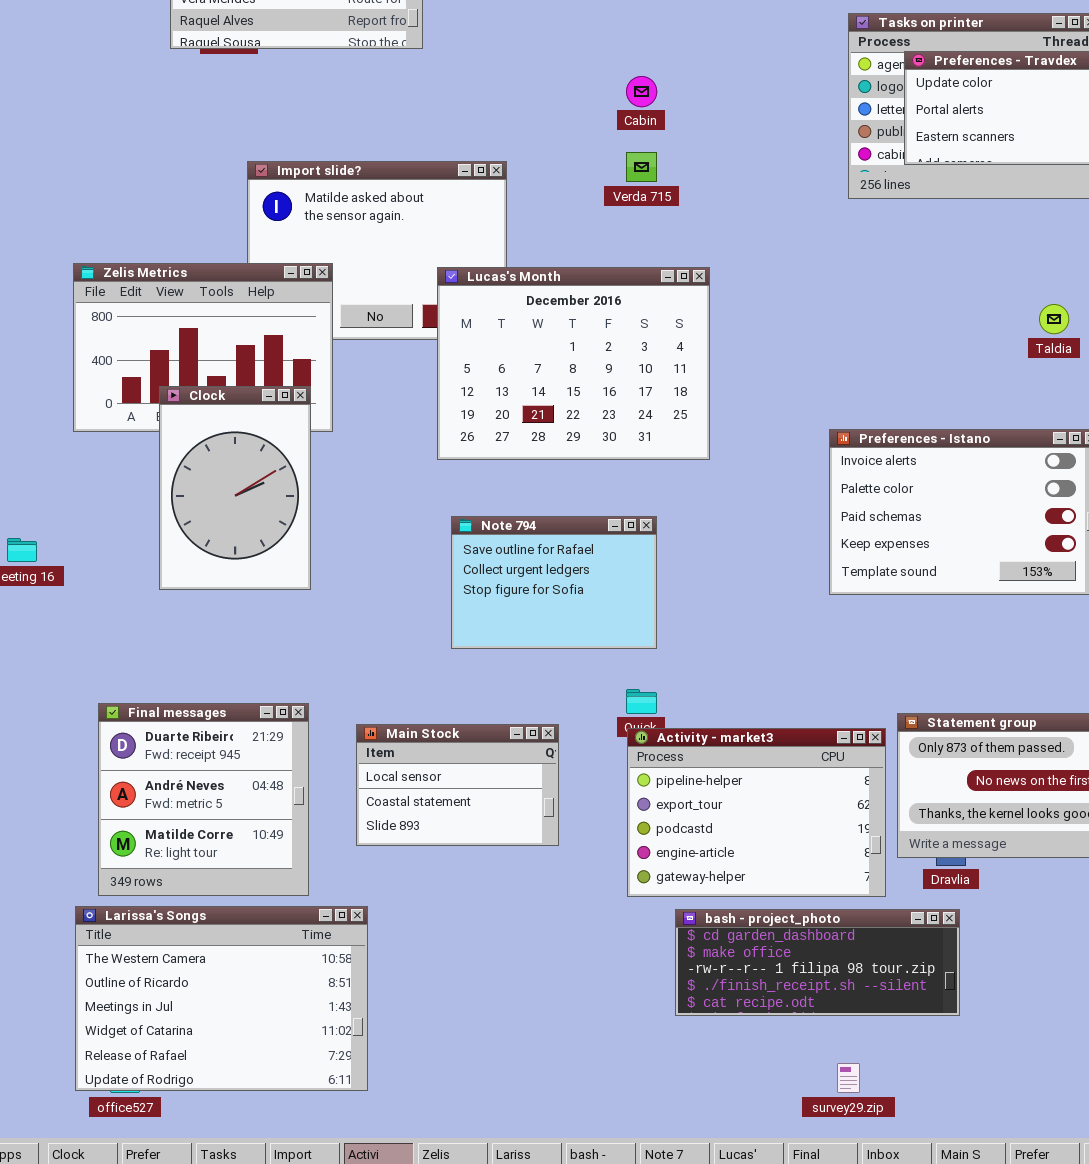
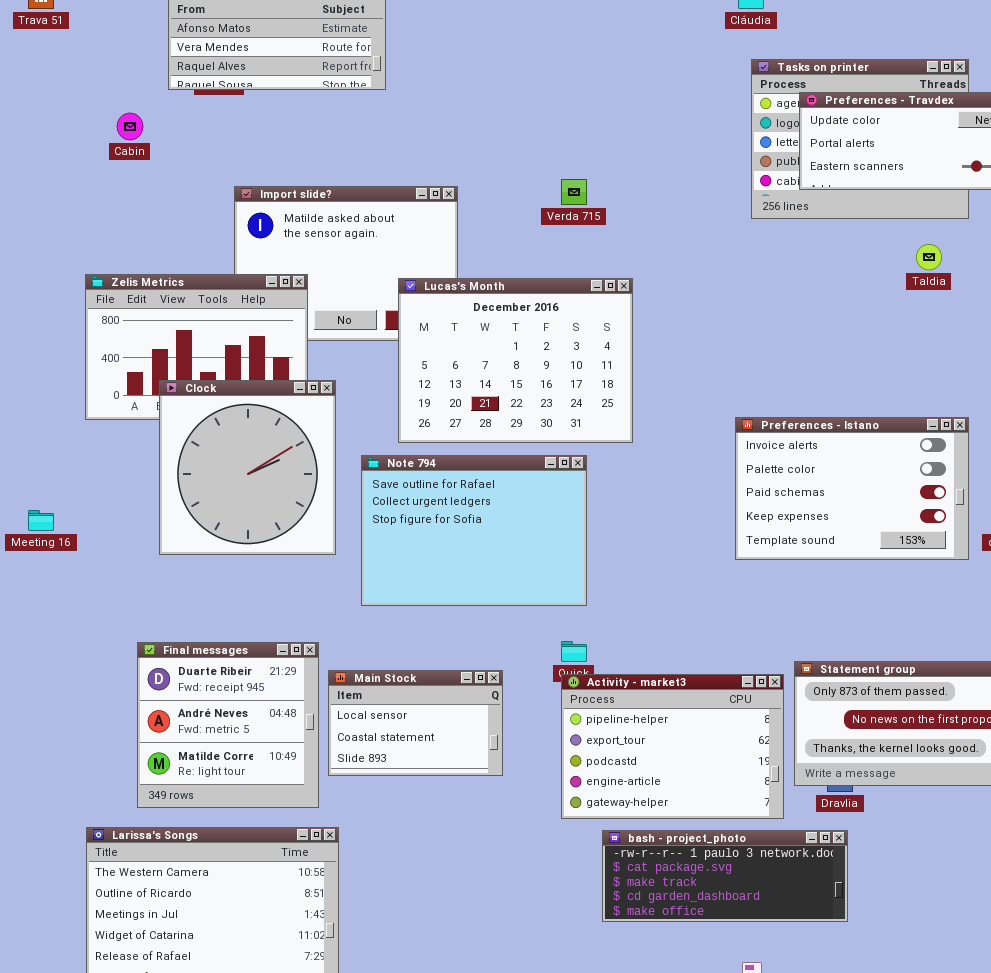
Cabin: [626,76,657,107] -> [117,113,143,140], moved
Taldia: [1039,304,1069,334] -> [916,244,942,270], moved
Clock: [159,386,311,590] -> [159,380,336,555], resized
Note 794: [451,516,657,649] -> [361,455,587,606], resized
Final messages: [98,703,309,896] -> [137,642,319,808], moved
bash - project_photo: [675,909,960,1016] -> [602,830,848,922], scrolled up 3 rows

